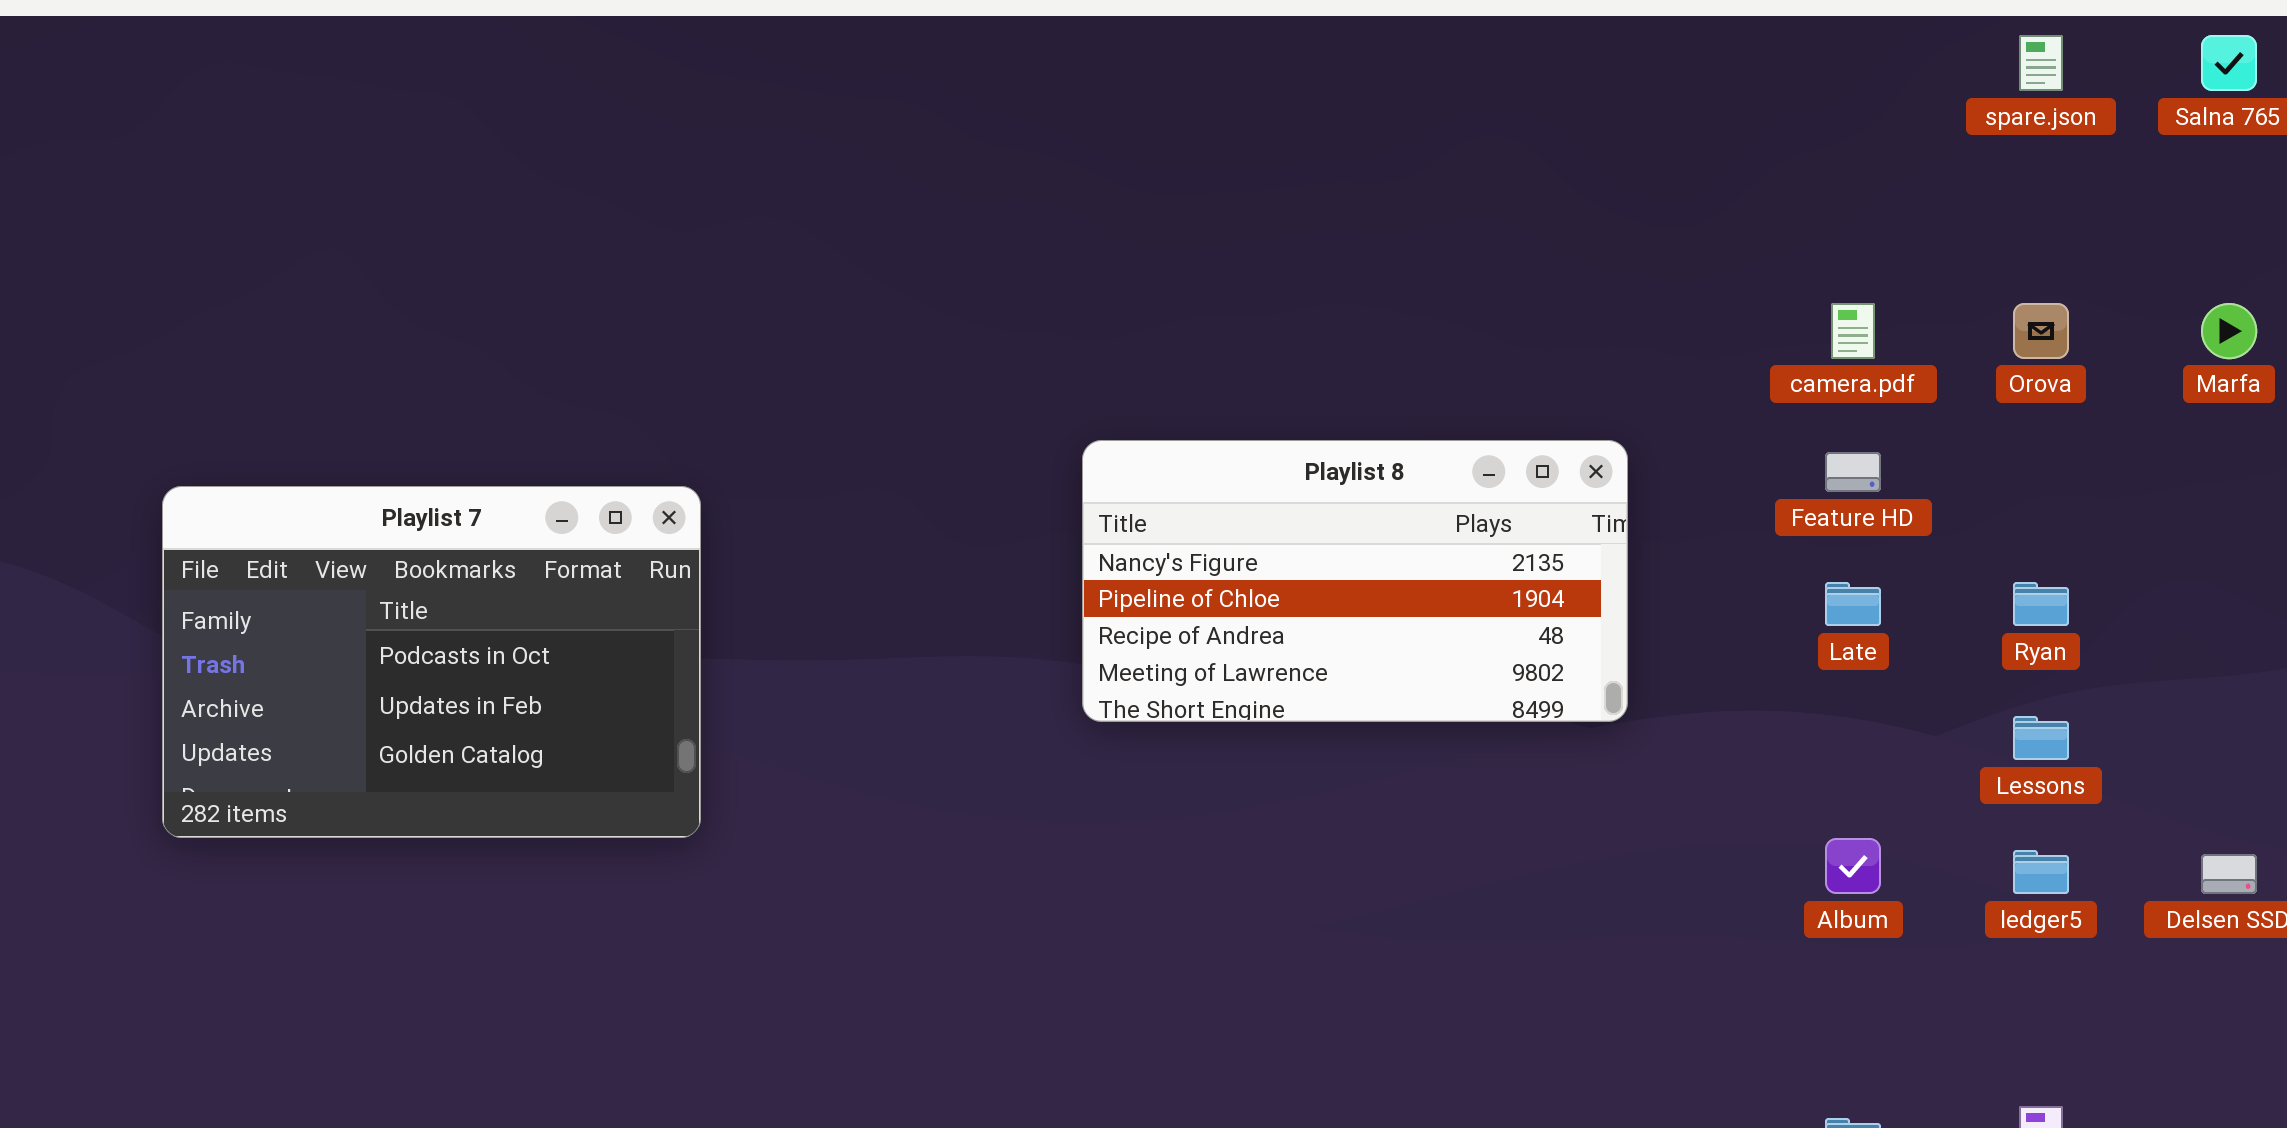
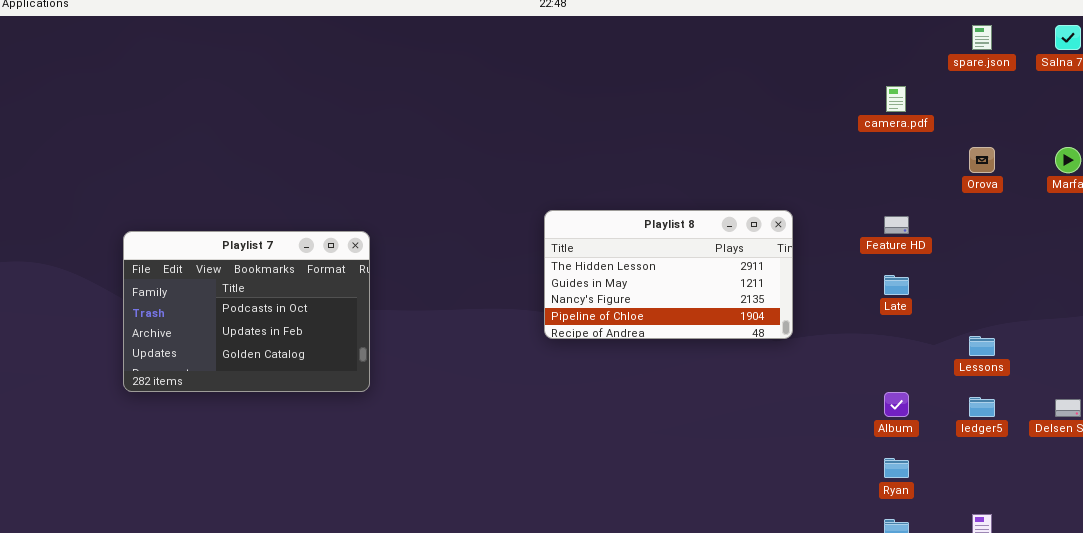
camera.pdf: [1831,303,1875,359] -> [886,86,906,112], moved
Playlist 8: [1082,440,1628,722] -> [544,210,793,339], scrolled up 2 rows
Ryan: [2013,582,2069,626] -> [884,458,909,478], moved

